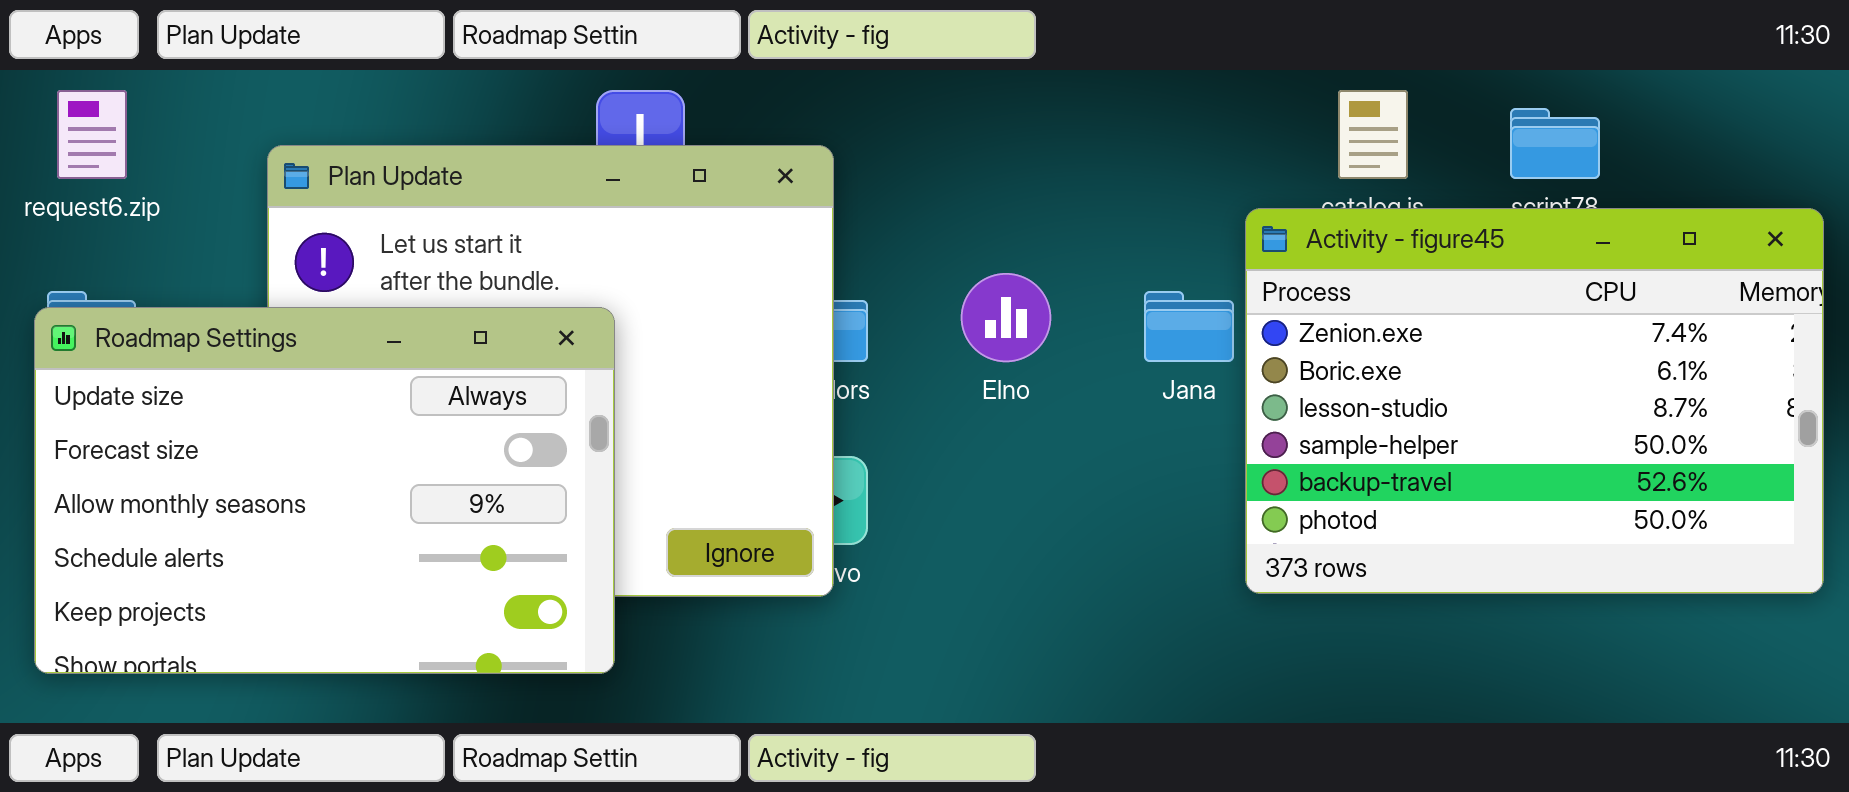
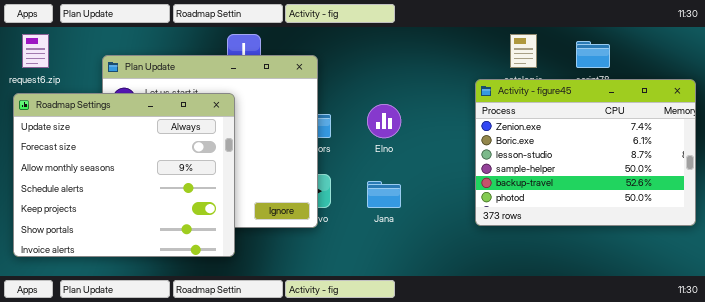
Jana: [1144,291,1234,362] -> [367,181,401,208], moved
Roadmap Settings: [34,307,615,674] -> [13,93,235,257], resized

